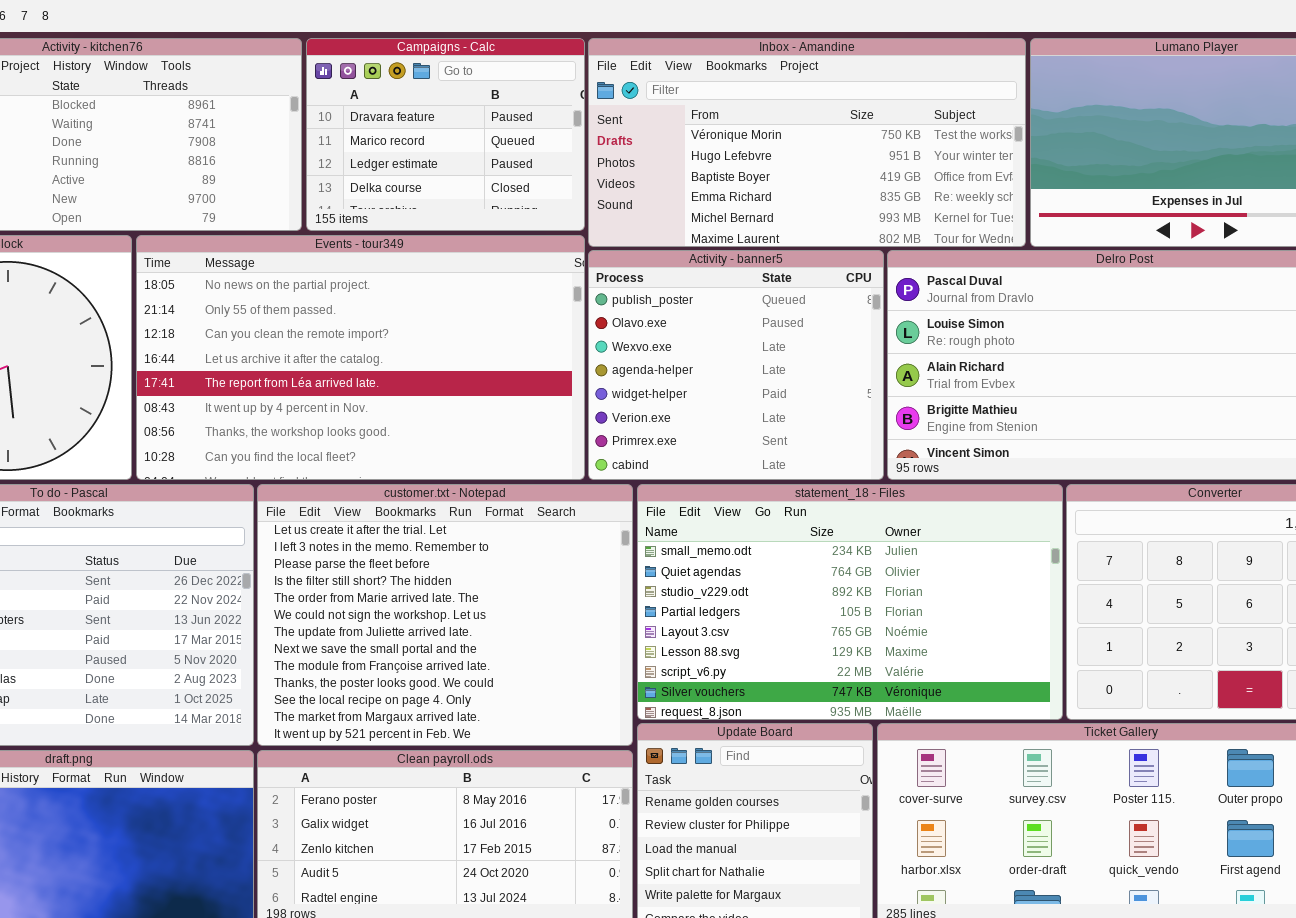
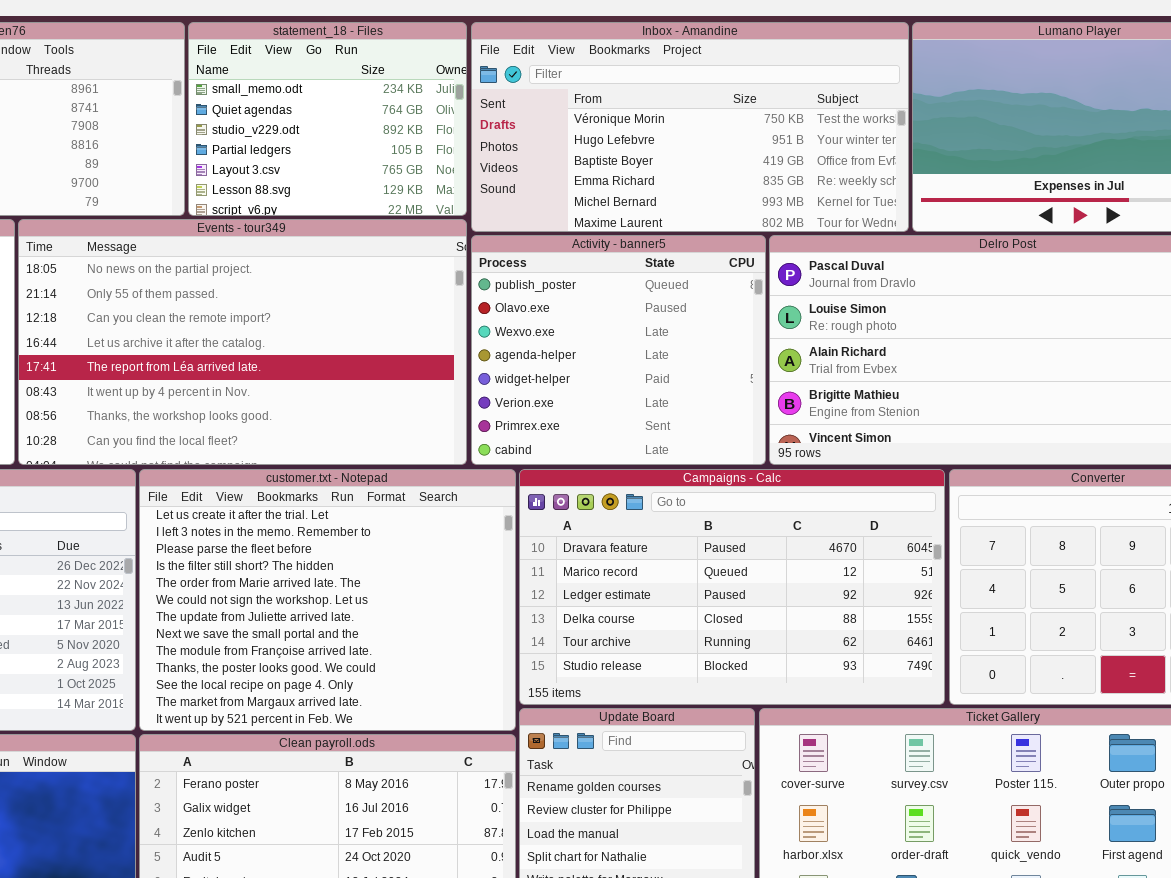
Campaigns - Calc: [306,38,585,231] -> [519,469,945,705], moved, resized
statement_18 - Files: [637,484,1063,720] -> [188,22,467,216], moved, resized

